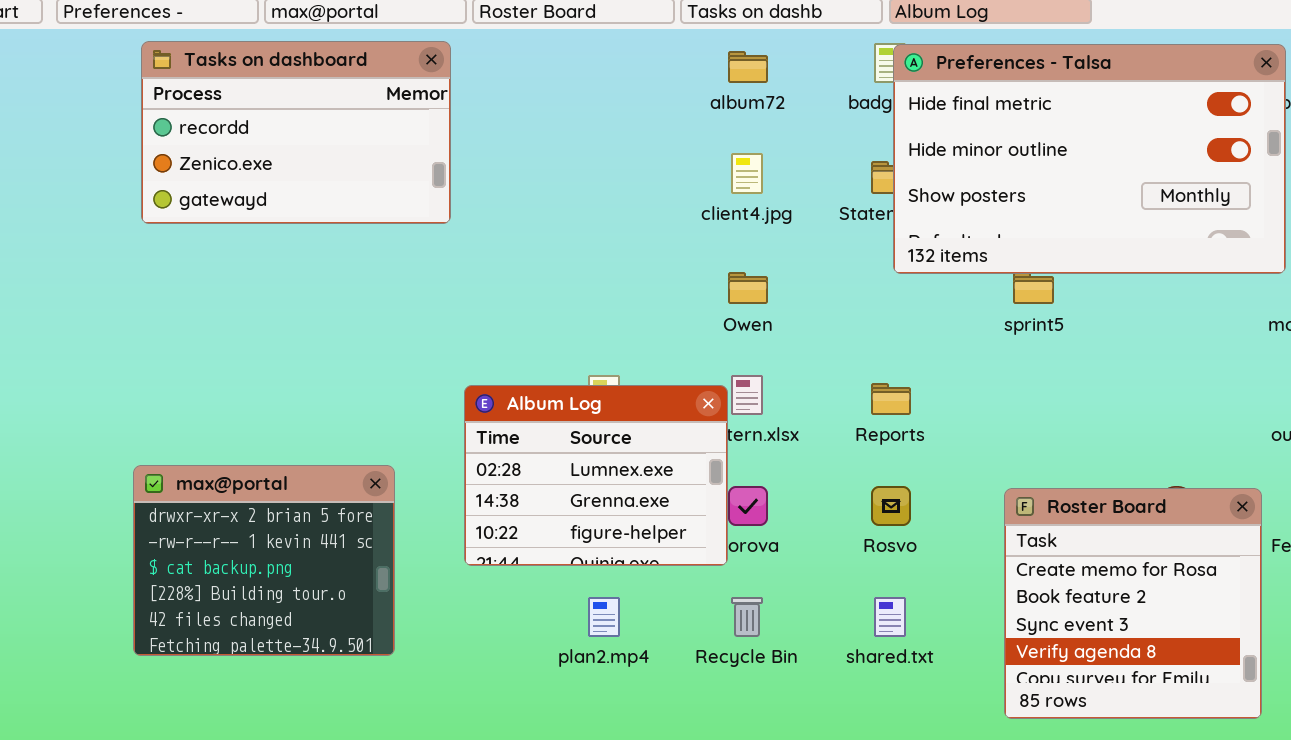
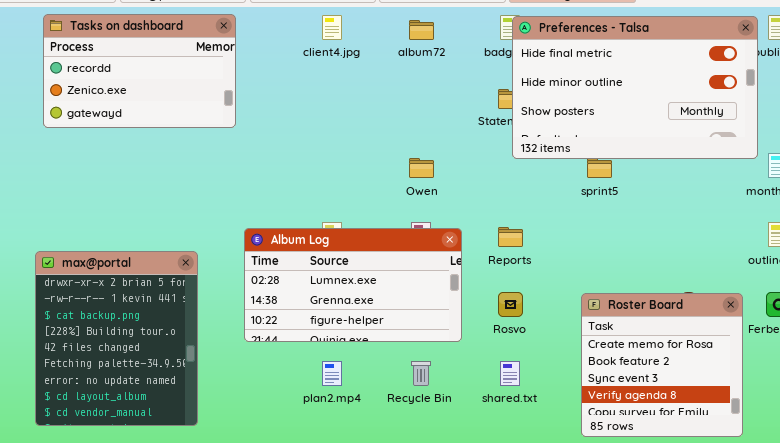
client4.jpg: [731,153,763,194] -> [322,15,342,40], moved
Album Log: [464,385,728,566] -> [244,228,462,342], resized
max@portal: [133,465,395,656] -> [35,251,198,426], moved, resized

